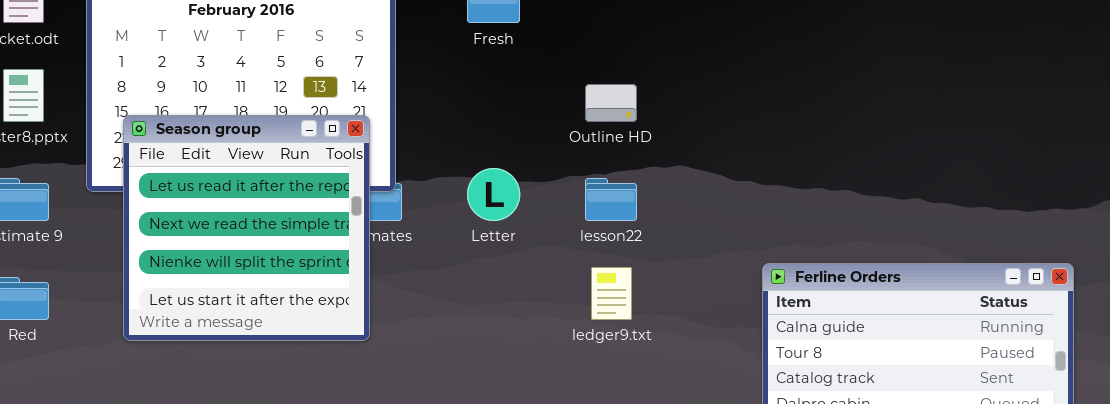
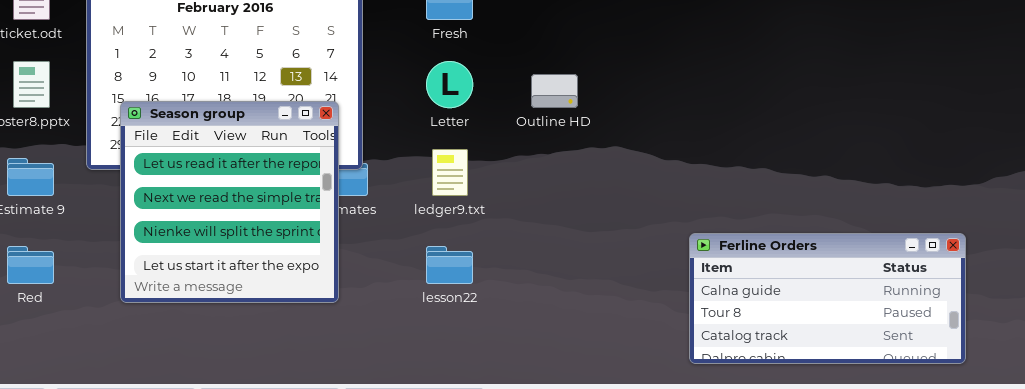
Letter: [467,168,520,221] -> [426,61,473,108], moved
lesson22: [585,178,637,221] -> [426,246,473,284], moved
ledger9.txt: [591,267,632,320] -> [432,149,468,196], moved

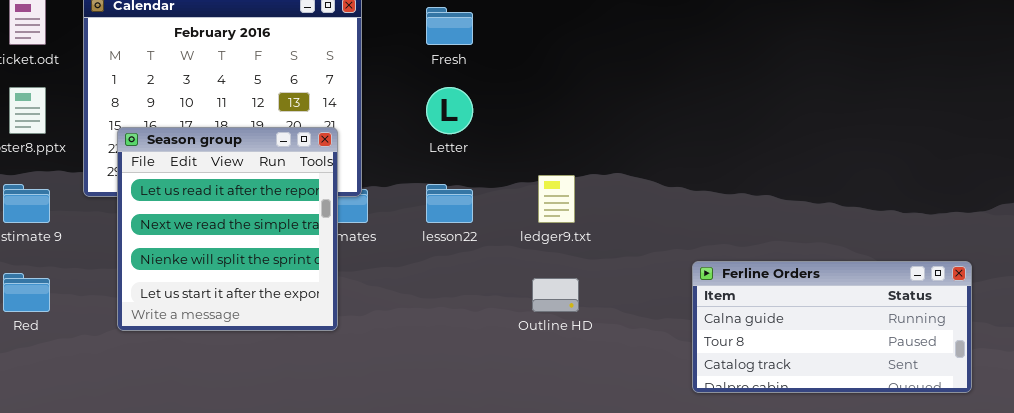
Outline HD: [531,74,578,108] -> [532,278,579,312], moved
ledger9.txt: [432,149,468,196] -> [538,175,575,223], moved
lesson22: [426,246,473,284] -> [426,184,473,223], moved

